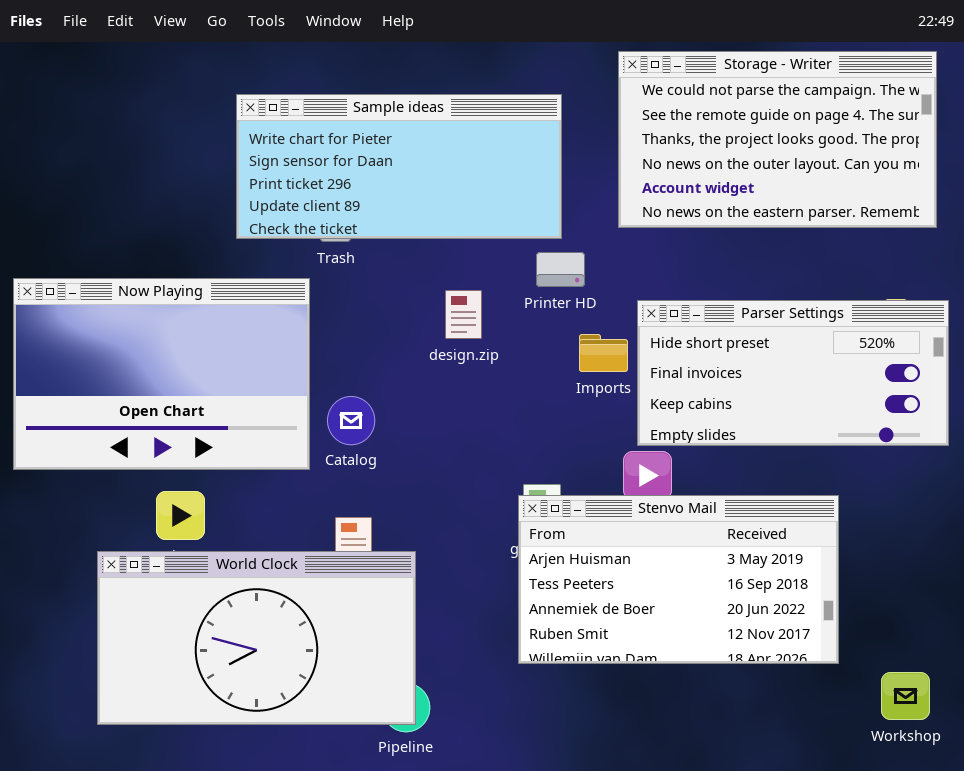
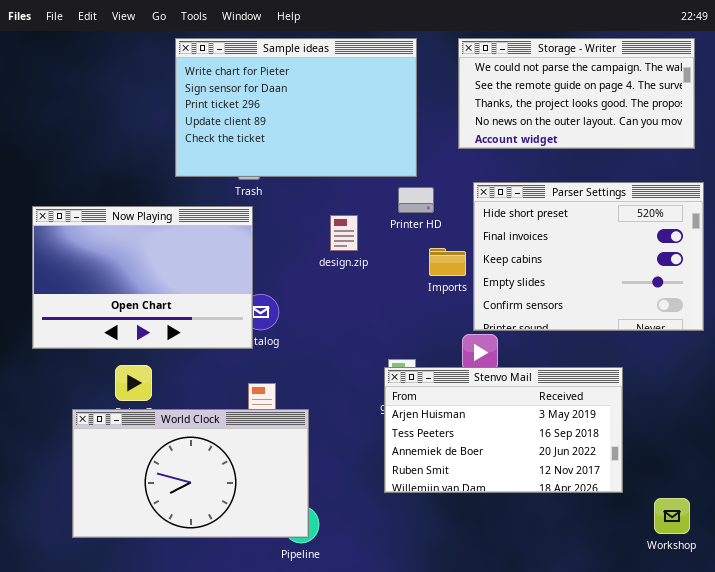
Storage - Writer: [618,51,937,228] -> [458,38,695,149], resized
Sample ideas: [236,94,562,239] -> [175,38,417,177], resized
Now Playing: [13,278,310,470] -> [32,206,253,349], moved
Parser Settings: [637,300,949,446] -> [473,182,704,331], resized

